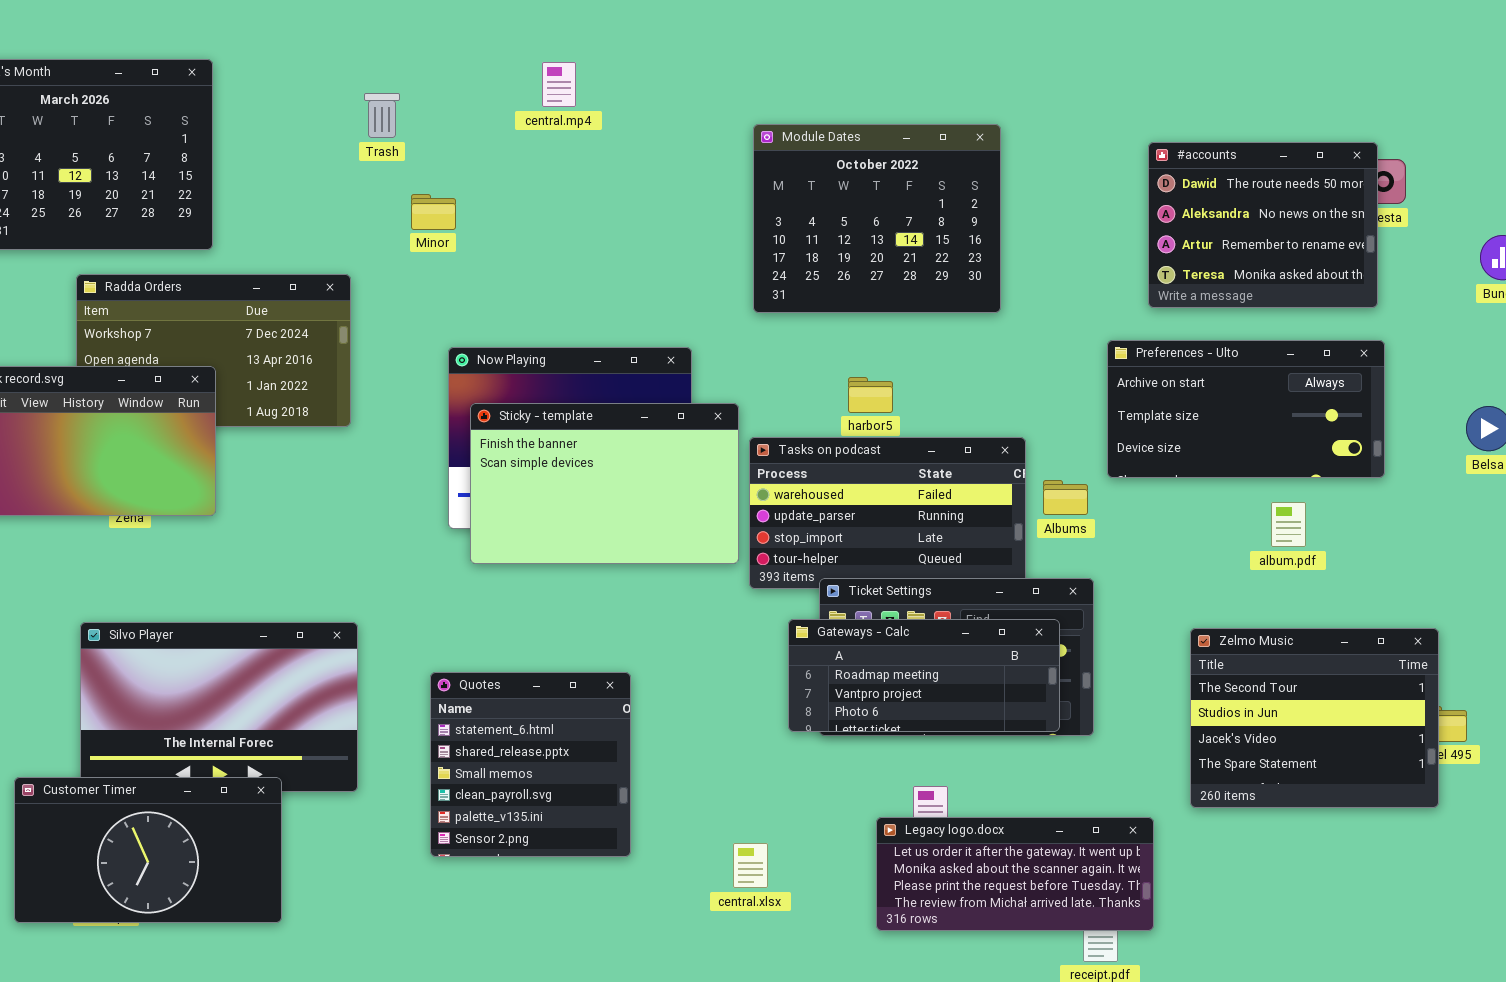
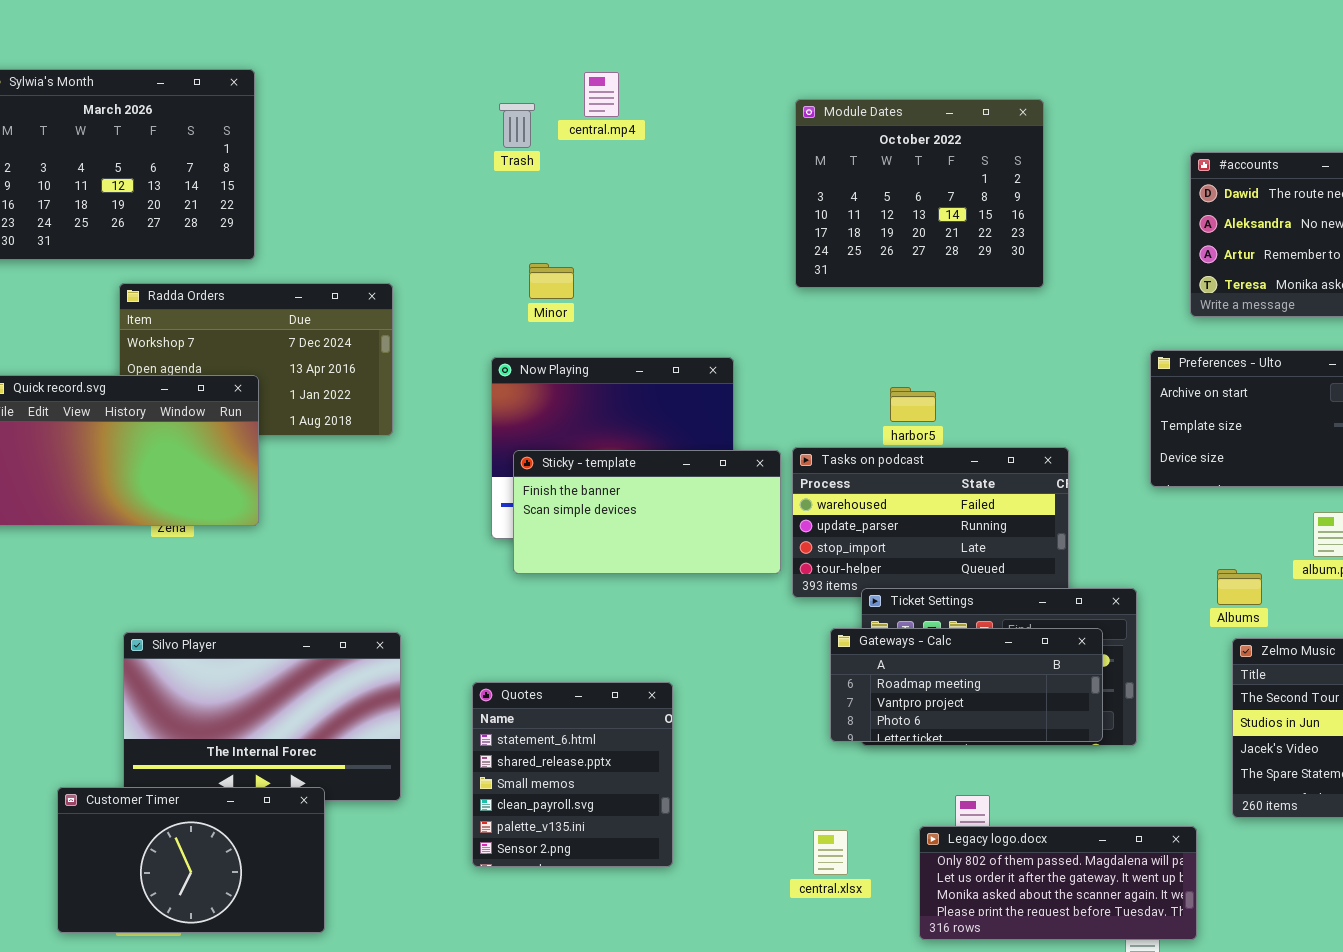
Trash: [364,93,400,138] -> [499,103,535,148], moved
Module Dates: [753,124,1001,313] -> [795,99,1044,288], moved
Minor: [411,194,456,230] -> [529,263,574,299], moved
Sticky - template: [470,403,739,564] -> [513,450,781,574], resized
Albums: [1043,480,1088,515] -> [1217,569,1262,605], moved
Legacy logo.docx: [876,817,1154,931] -> [919,826,1197,940], scrolled up 1 row
central.xlsx: [733,843,768,888] -> [813,830,848,875], moved

